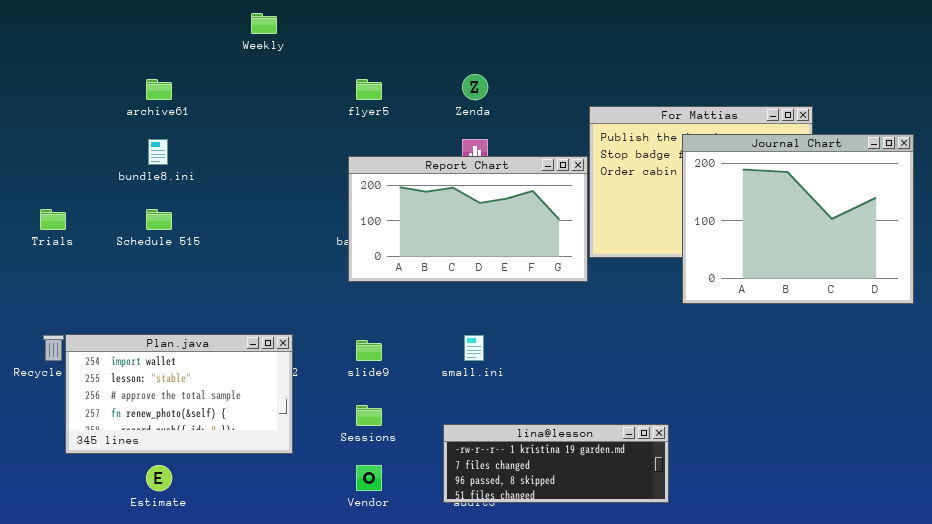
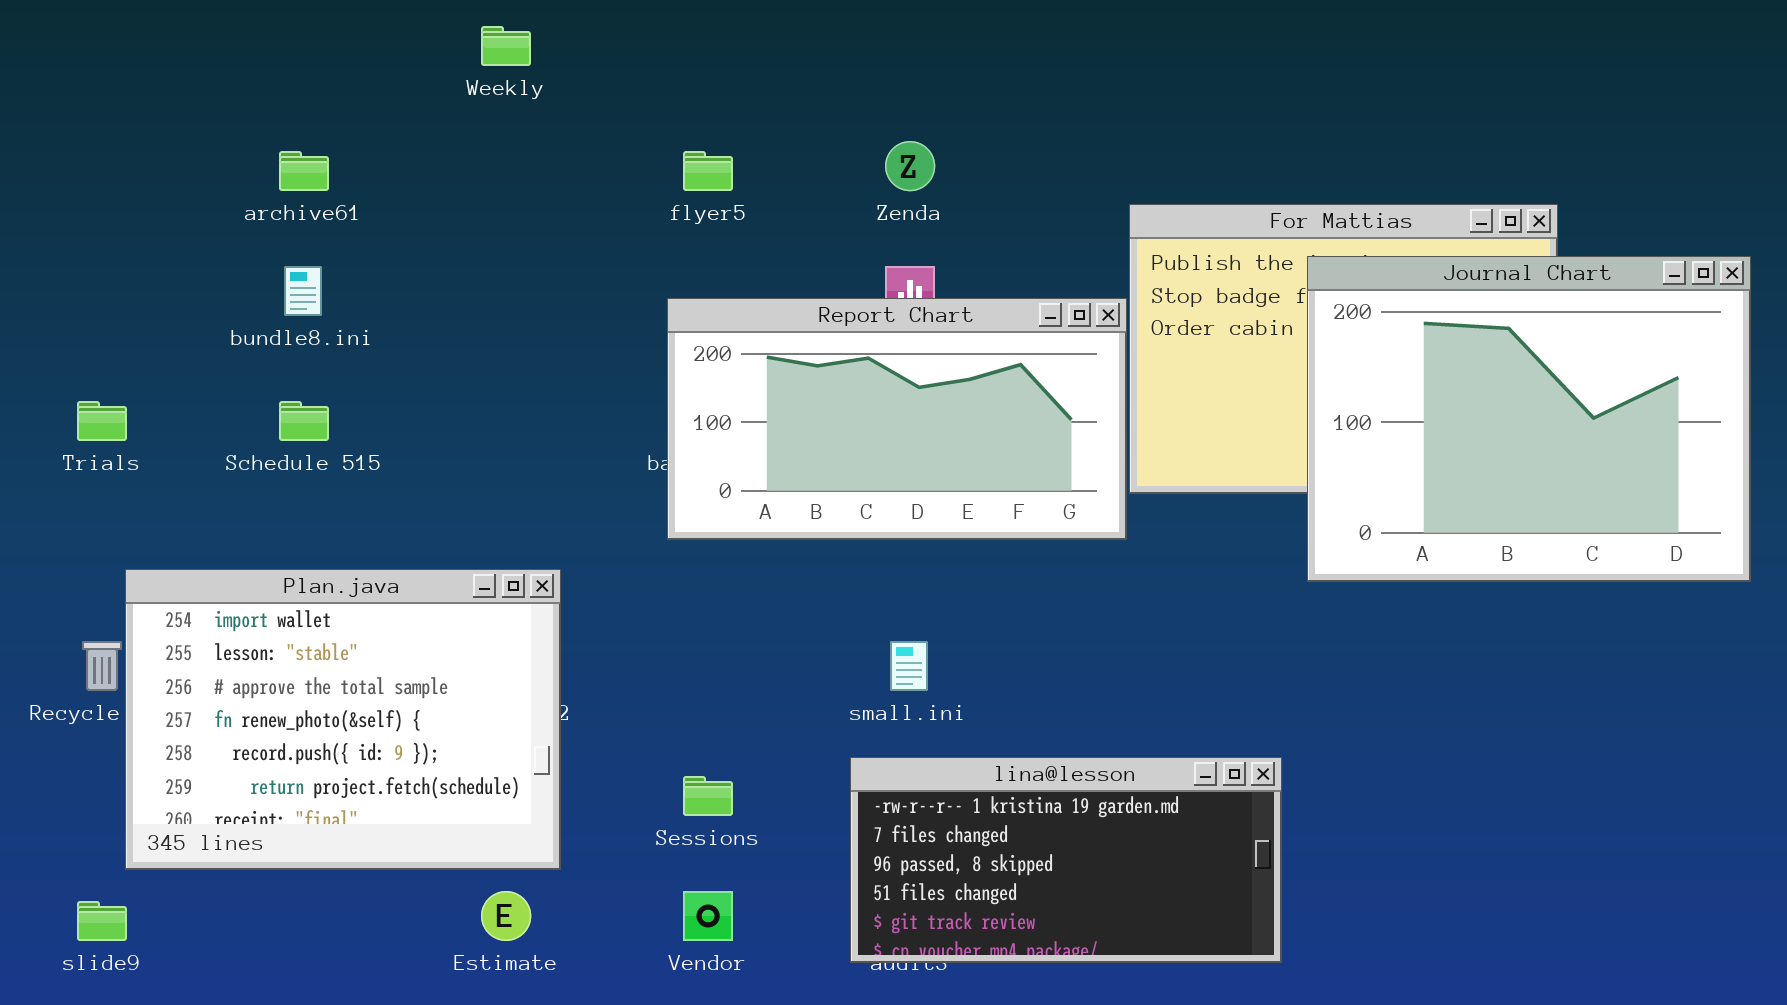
Plan.java: [65,334,293,454] -> [125,569,561,870], resized
slide9: [356,340,382,361] -> [77,901,127,941], moved
lina@lesson: [443,424,669,503] -> [850,757,1282,963], resized
Estimate: [146,465,172,491] -> [481,891,531,941], moved

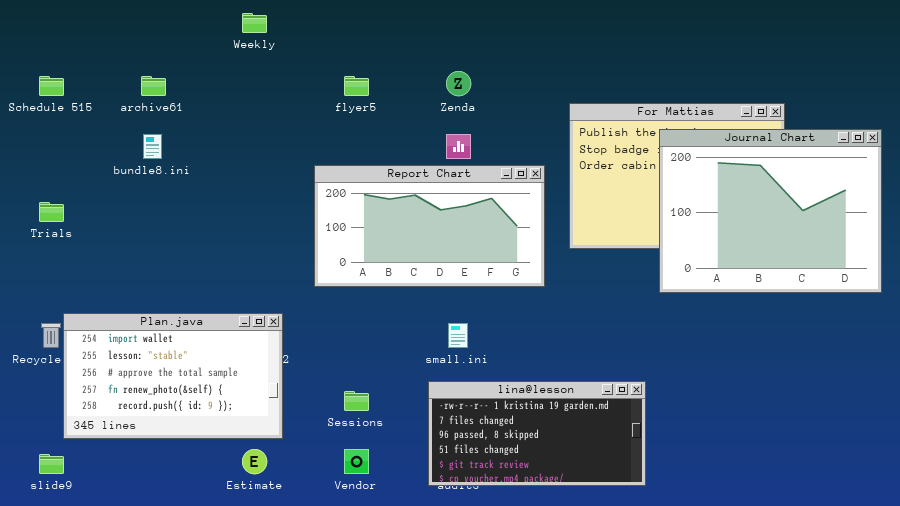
Report Chart: [667,298,1127,540] -> [314,165,545,287], moved
Schedule 515: [279,401,329,441] -> [39,76,64,96], moved
Plan.java: [125,569,561,870] -> [63,313,283,439], resized

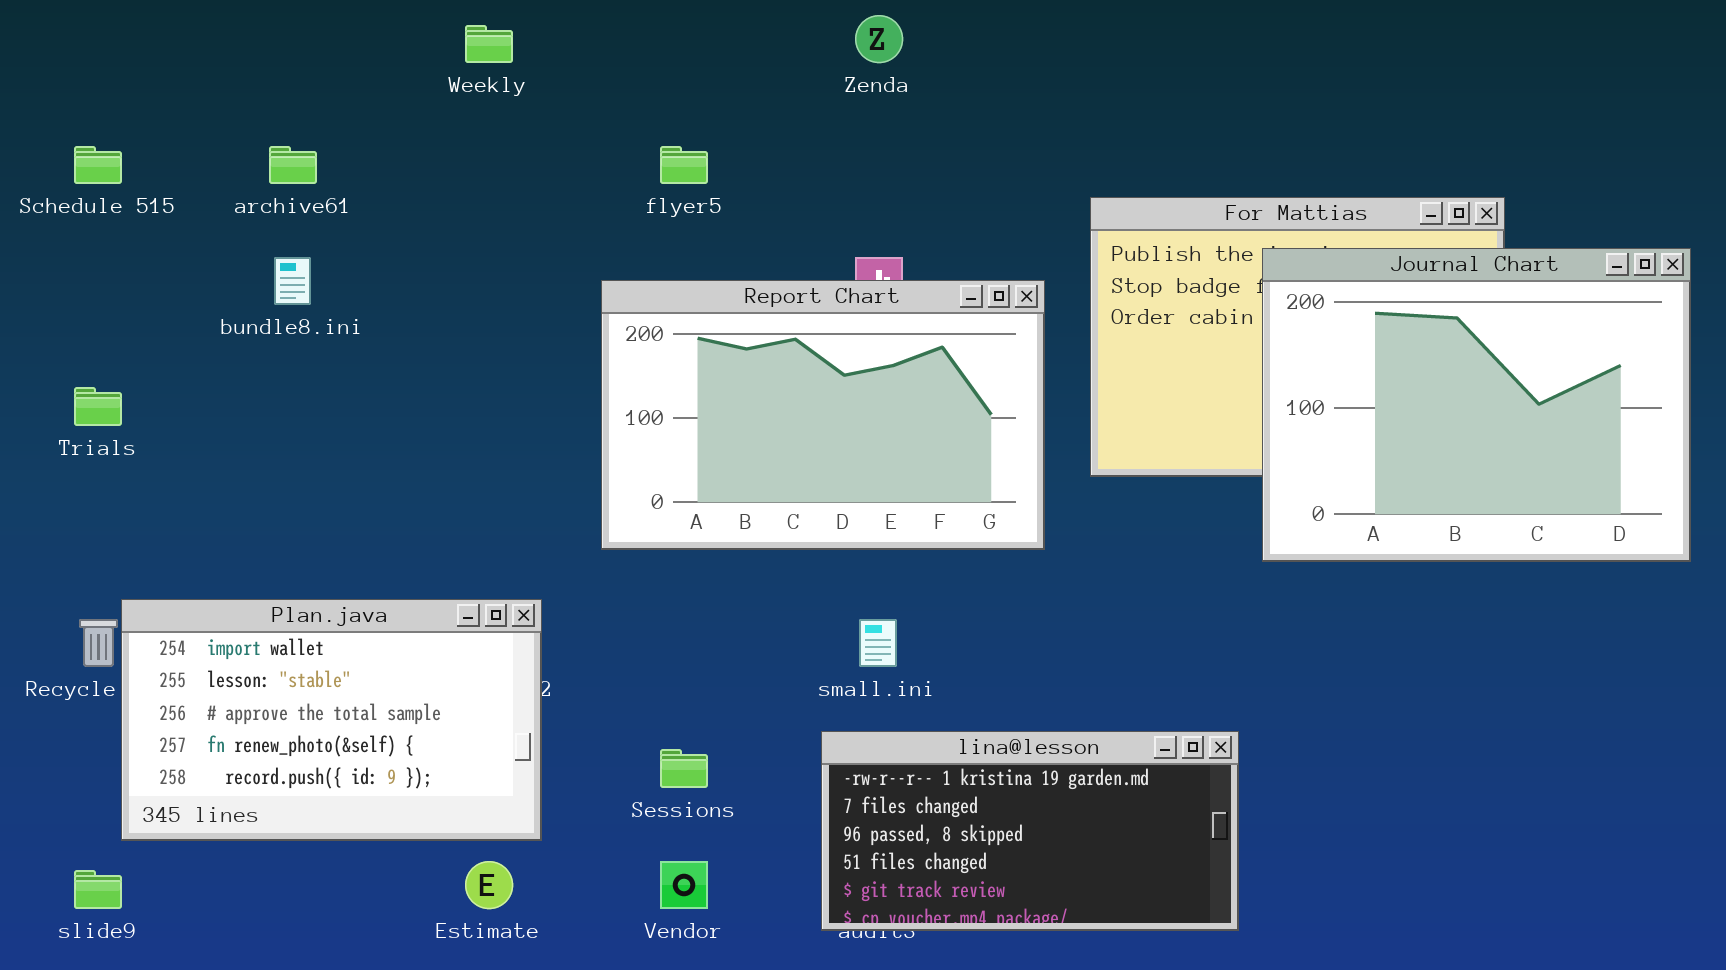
Zenda: [446,71,471,96] -> [855,15,903,63], moved
Report Chart: [314,165,545,287] -> [601,280,1045,550], resized

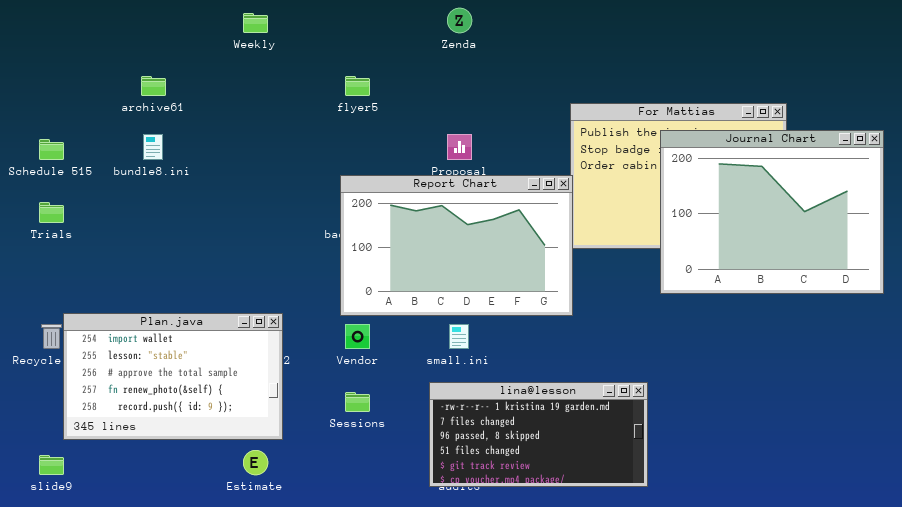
Schedule 515: [74,146,122,184] -> [39,139,64,160], moved
Report Chart: [601,280,1045,550] -> [340,175,573,316], moved
Vendor: [660,861,708,909] -> [345,324,370,349], moved

